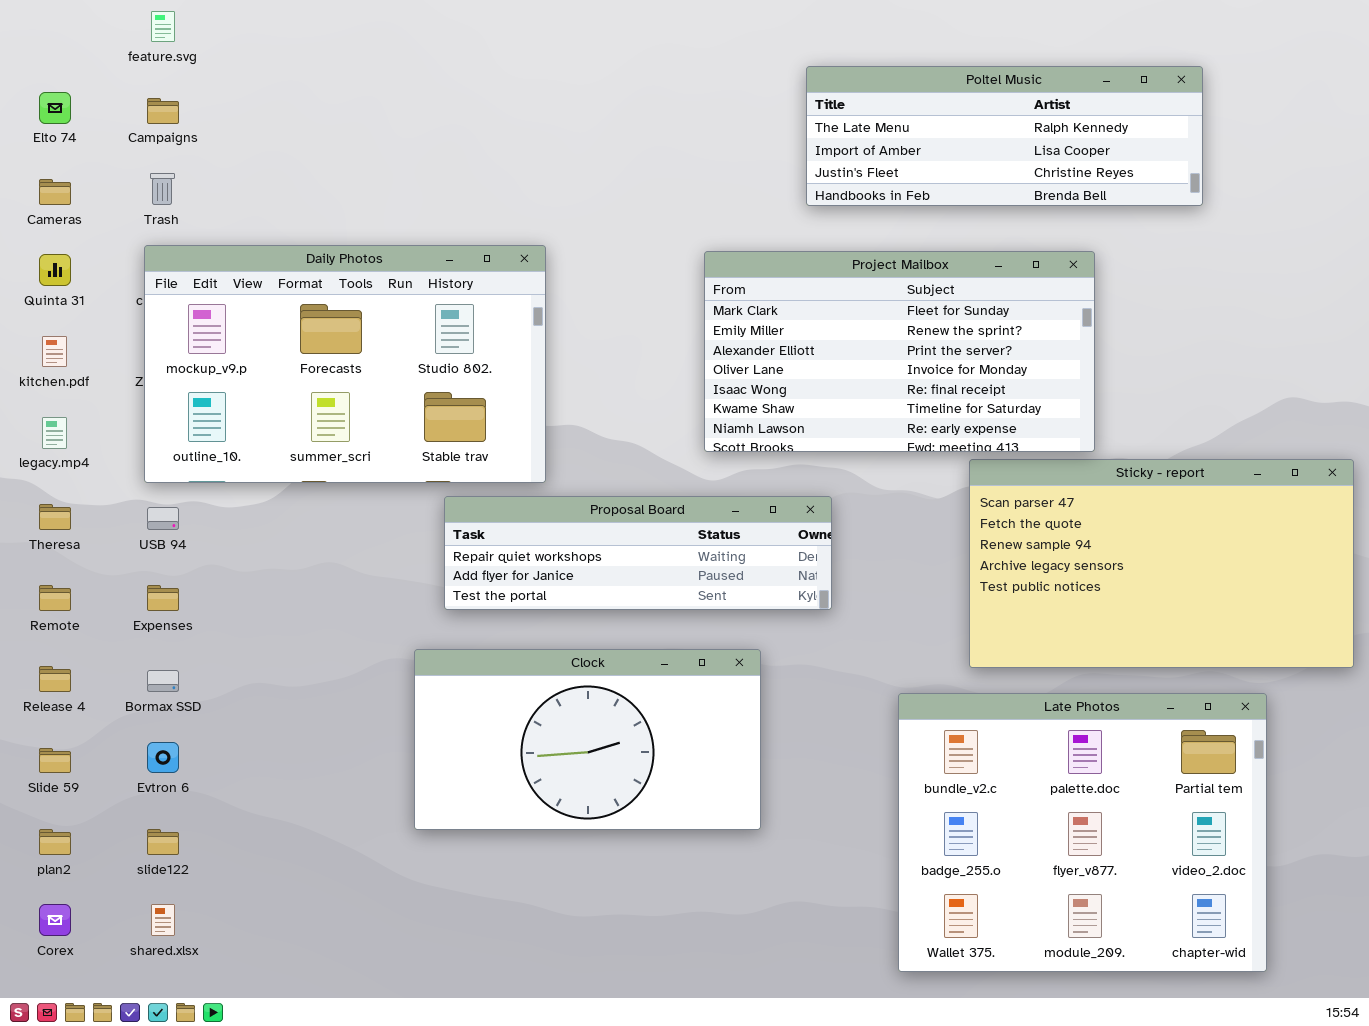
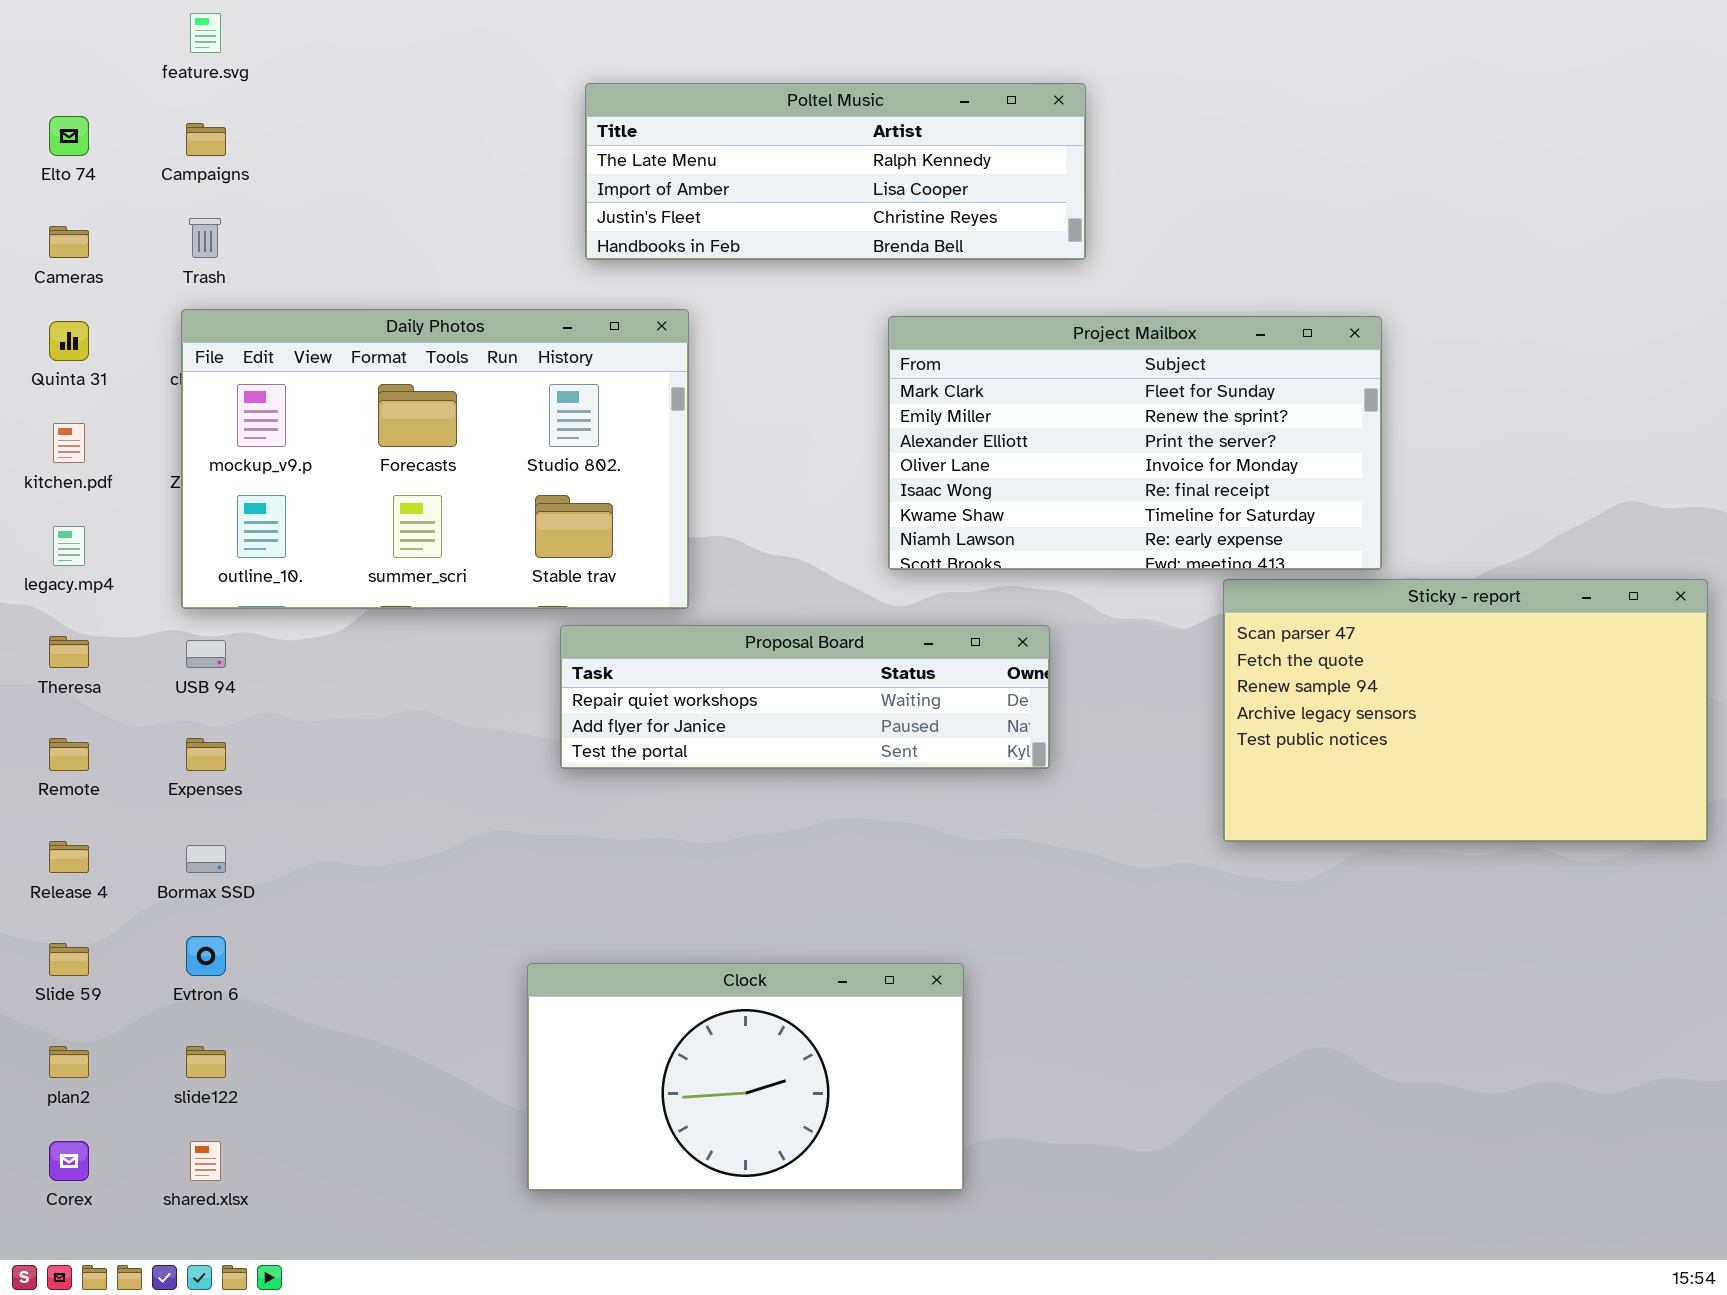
Poltel Music: [806,66,1203,206] -> [585,83,1086,260], moved
Clock: [414,649,761,830] -> [527,963,964,1191], moved
Late Photos: [898,693,1267,972] -> none, closed

